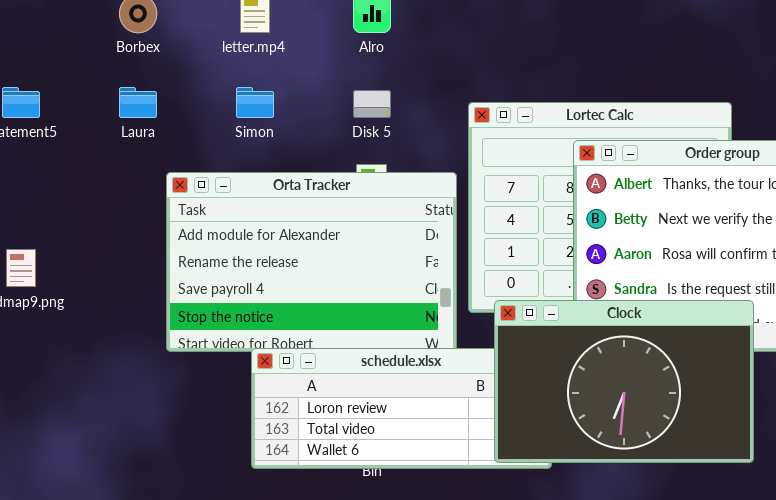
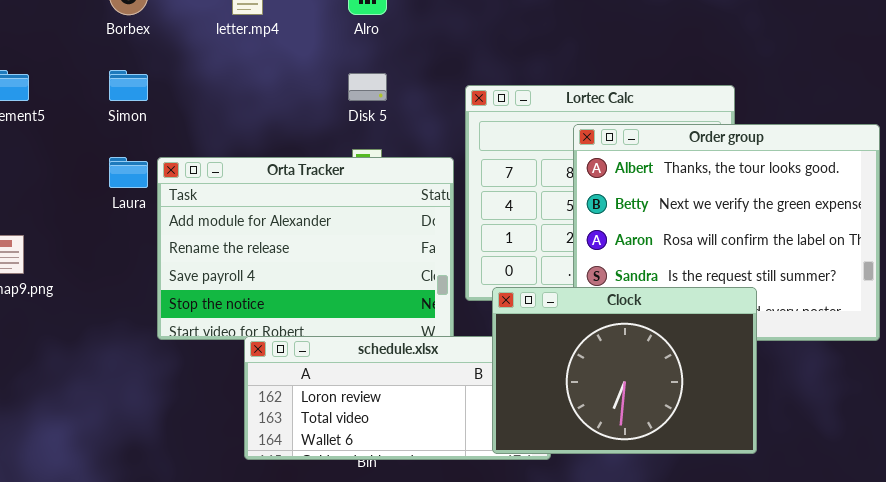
Laura: [119,87,157,118] -> [109,157,148,188], moved
Simon: [236,87,274,118] -> [109,70,148,101], moved

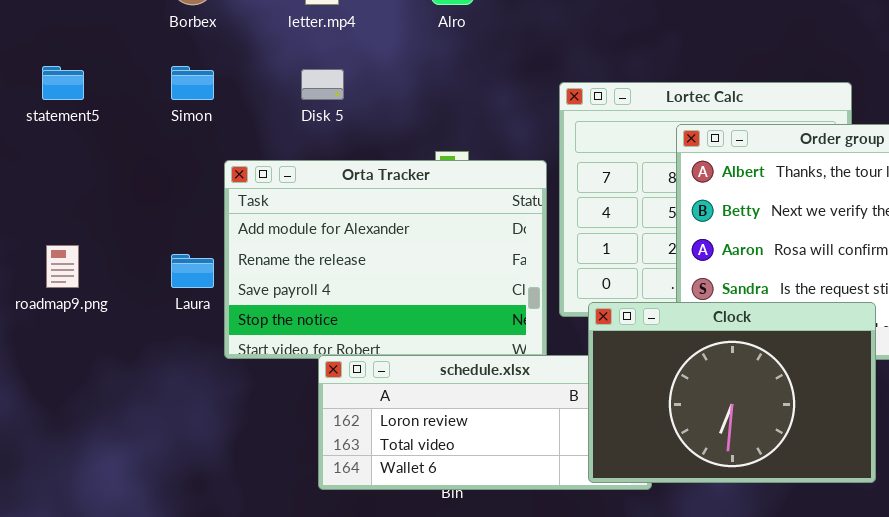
Disk 5: [348,73,387,101] -> [301,69,344,100], moved
Laura: [109,157,148,188] -> [171,254,214,288], moved

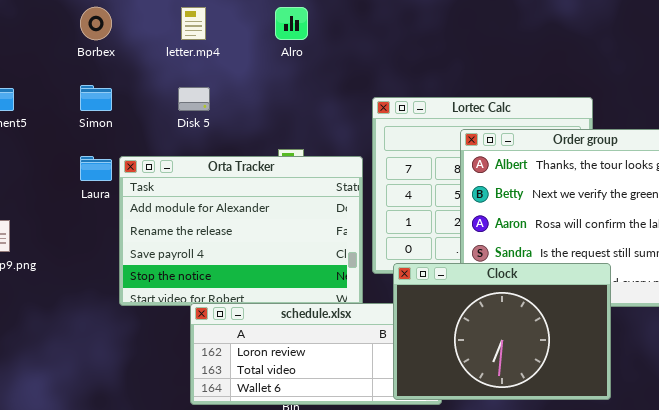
Laura: [171,254,214,288] -> [80,156,112,181], moved

